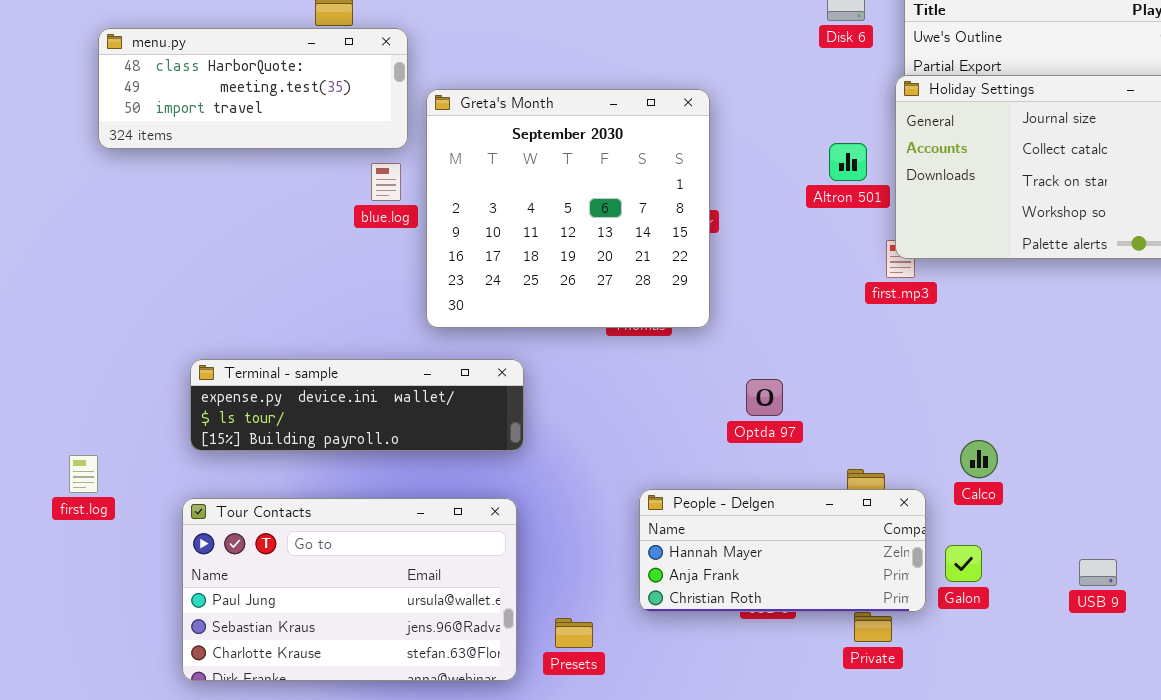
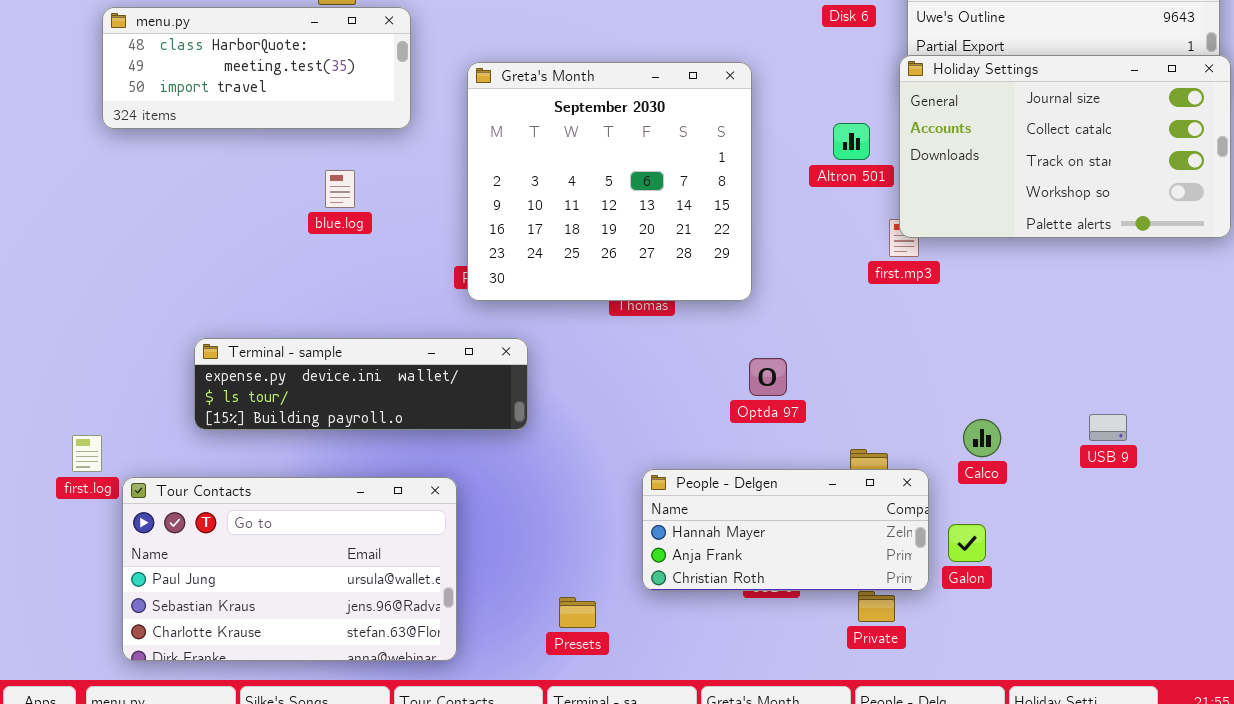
Greta's Month: [426,89,710,328] -> [467,62,752,301], moved
blue.log: [371,163,401,201] -> [325,170,355,208], moved
Tour Contacts: [182,498,517,681] -> [122,477,457,661], moved
USB 9: [1079,559,1117,586] -> [1089,414,1127,441], moved

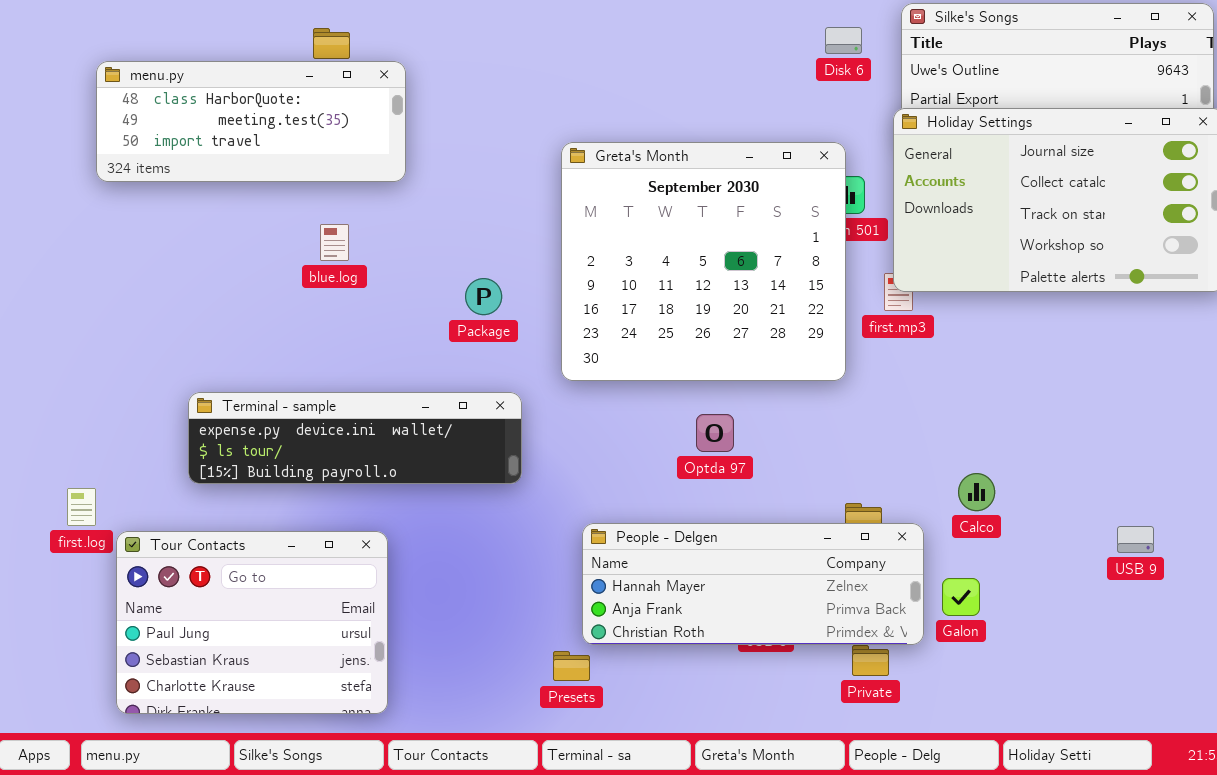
Greta's Month: [467,62,752,301] -> [561,142,846,381], moved
Optda 97: [749,358,787,396] -> [696,414,734,452], moved
USB 9: [1089,414,1127,441] -> [1117,526,1154,553], moved
People - Delgen: [642,469,929,591] -> [582,523,924,645], resized
Tour Contacts: [122,477,457,661] -> [116,531,388,714], resized

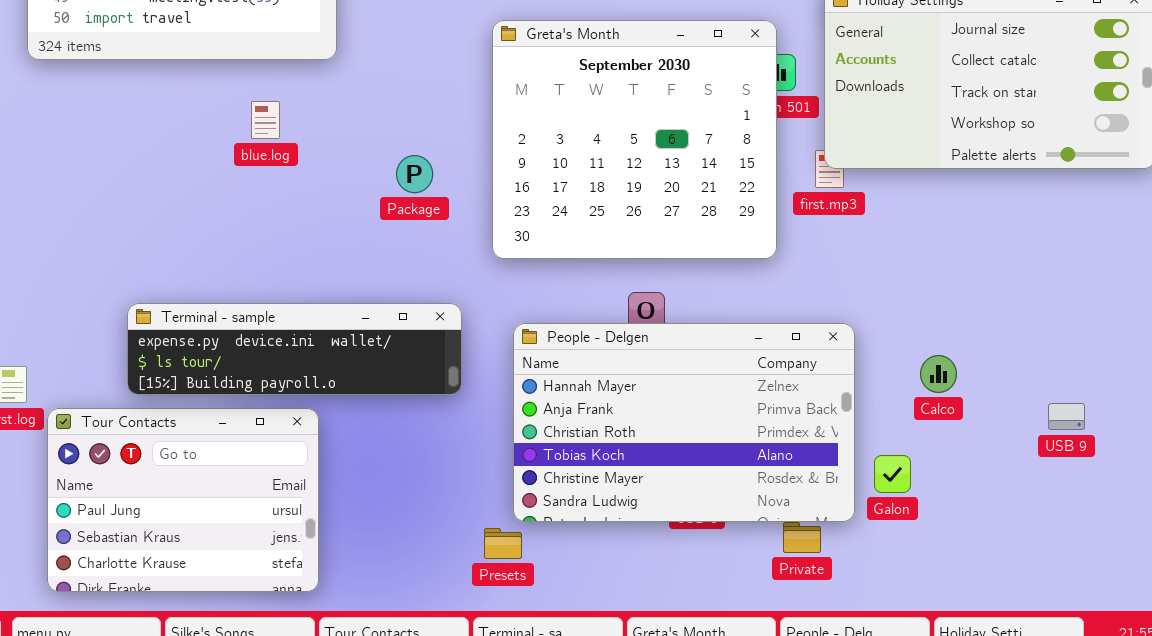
Terminal - sample: [188,392,522,484] -> [127,303,462,395], moved
Calco: [958,473,995,511] -> [920,355,957,393], moved
People - Delgen: [582,523,924,645] -> [513,323,855,522], resized

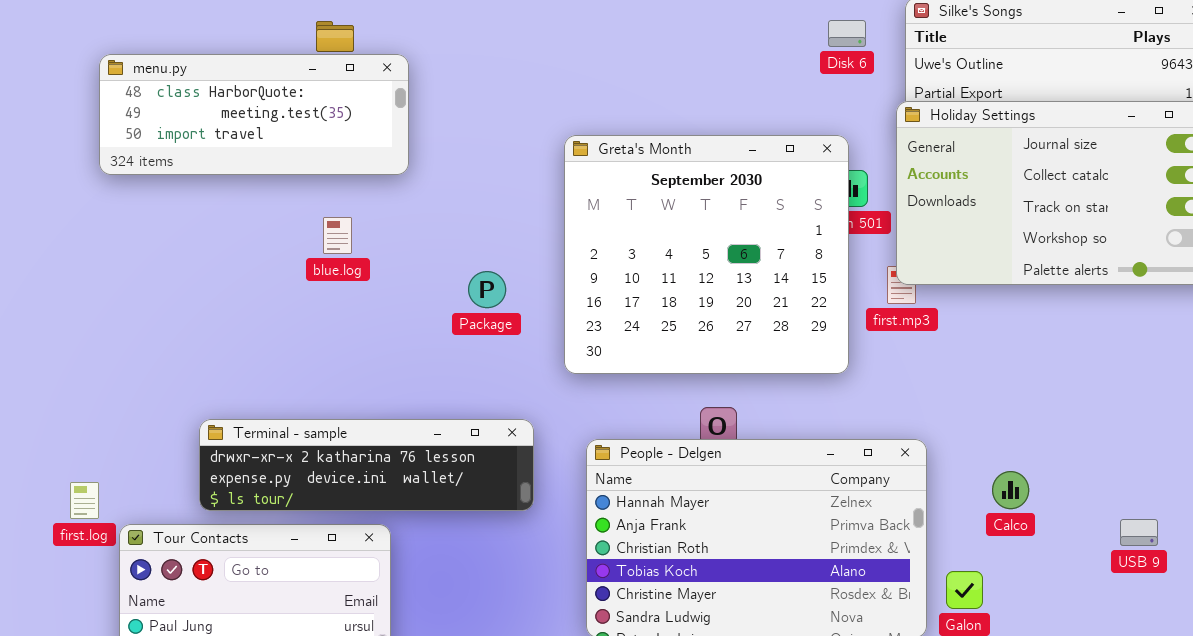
Terminal - sample: [127,303,462,395] -> [199,419,534,511], scrolled up 1 row

